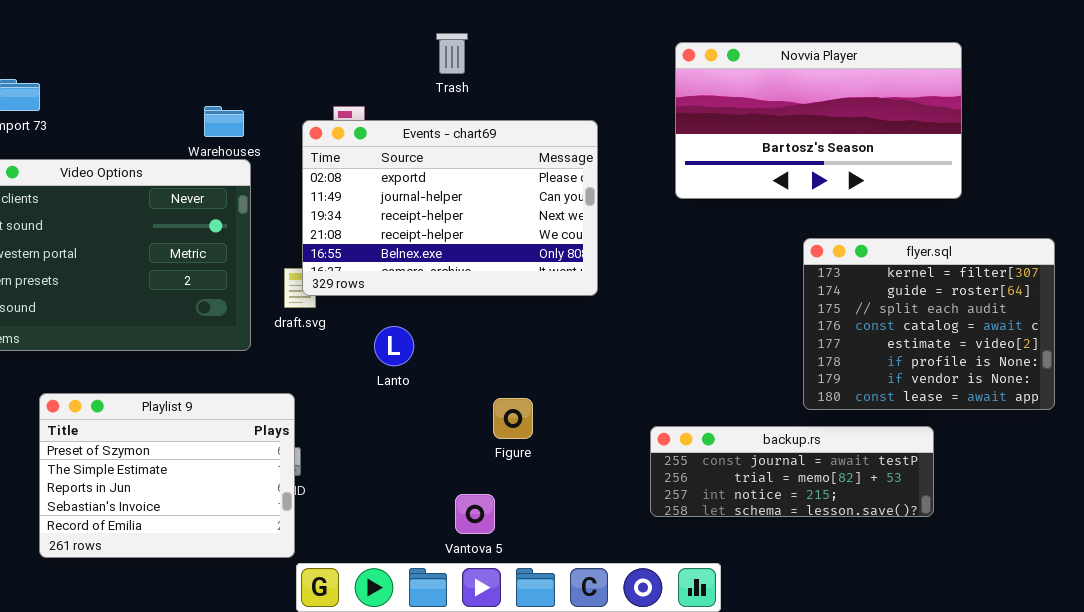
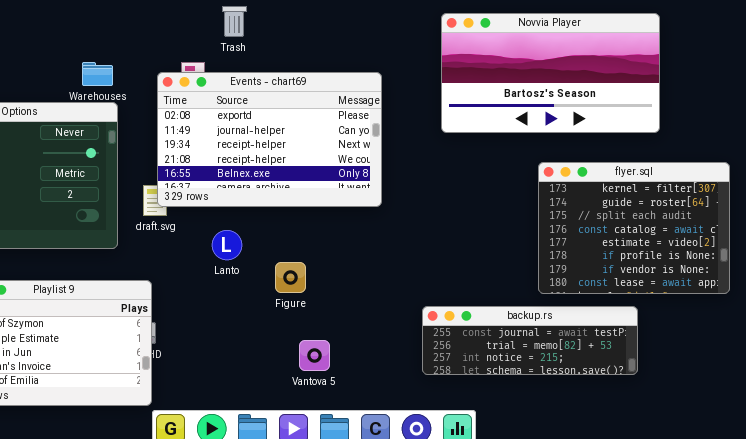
Trash: [436,33,468,74] -> [222,6,247,37], moved
Figure: [493,398,533,439] -> [275,262,306,293], moved
Vantova 5: [455,494,495,534] -> [299,340,330,371], moved

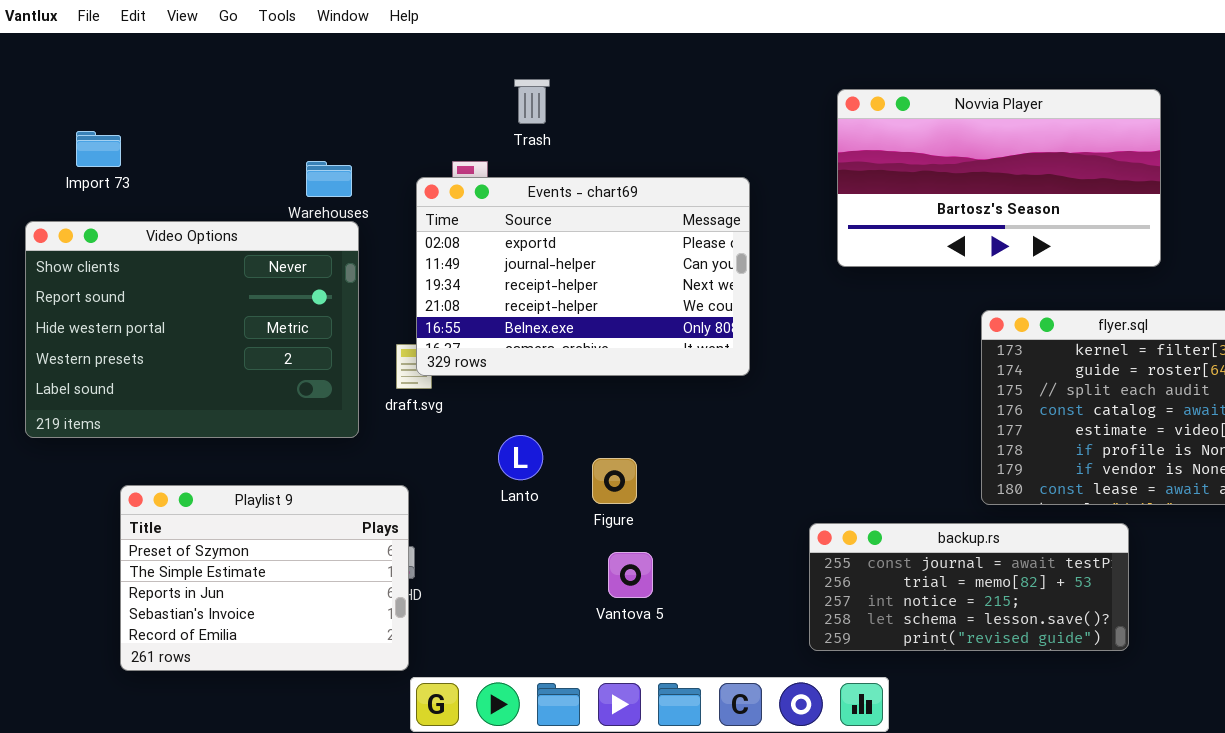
Lanto: [212,230,242,260] -> [498,435,543,480], moved
backup.rs: [422,306,638,375] -> [809,523,1129,651], resized
Vantova 5: [299,340,330,371] -> [608,552,653,598], moved

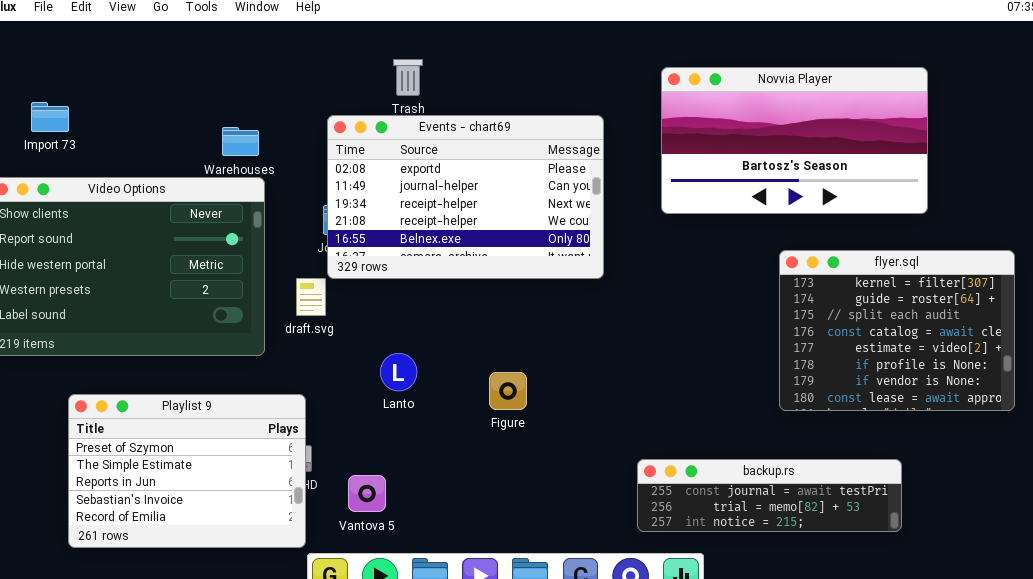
Events - chart69: [416,177,750,376] -> [327,115,604,279], moved
Figure: [592,458,637,504] -> [489,372,527,410], moved
backup.rs: [809,523,1129,651] -> [637,459,902,532], resized
Vantova 5: [608,552,653,598] -> [348,475,386,512], moved

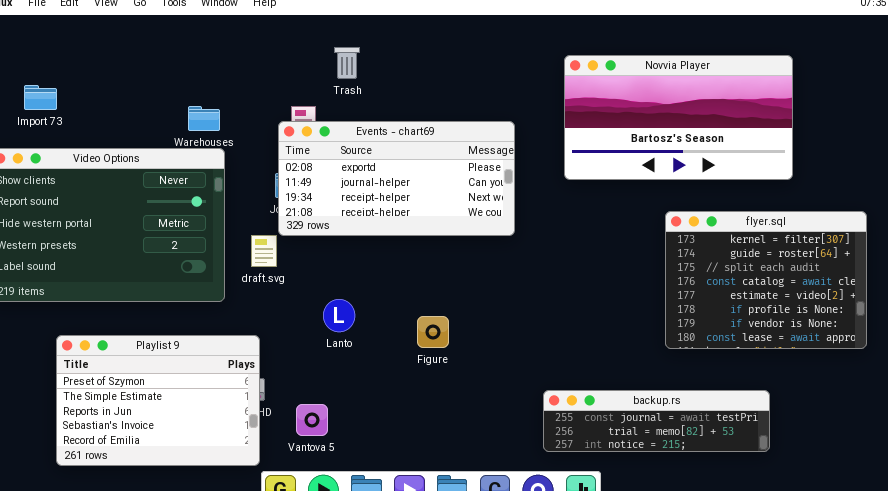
Events - chart69: [327,115,604,279] -> [278,121,515,236], resized

